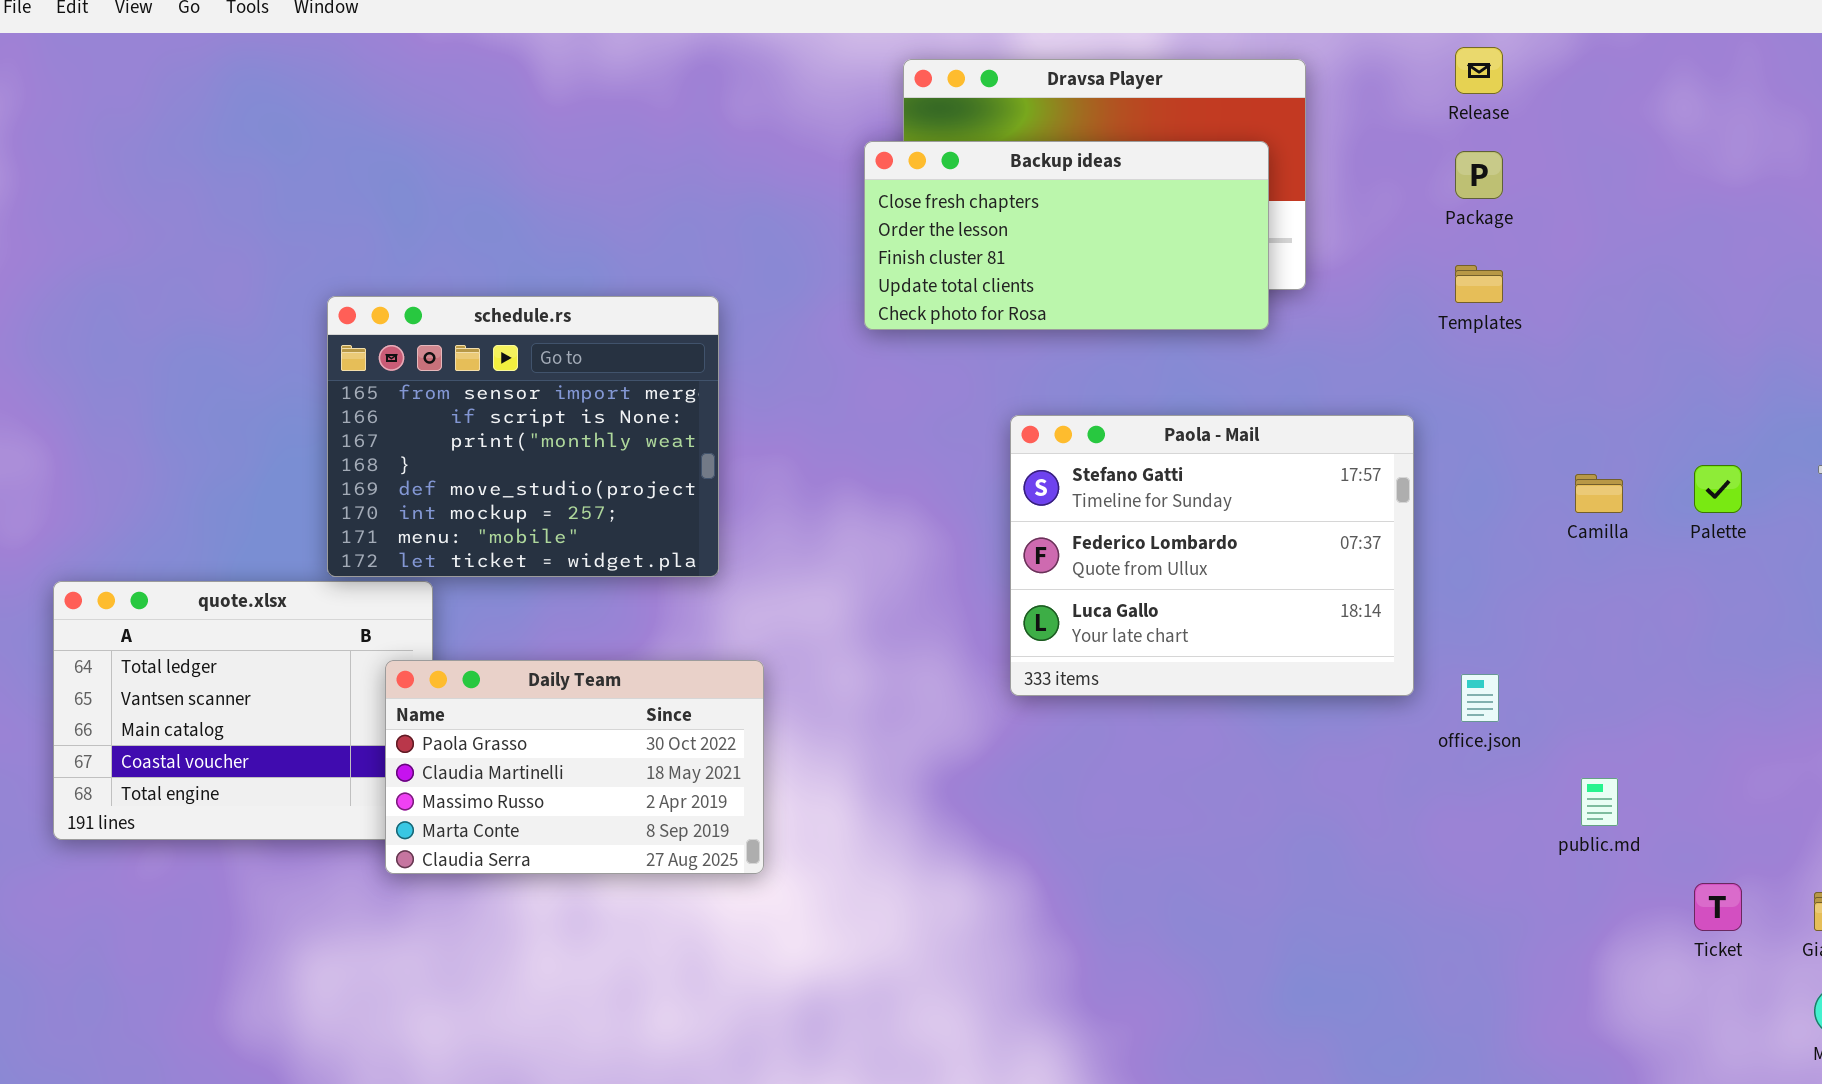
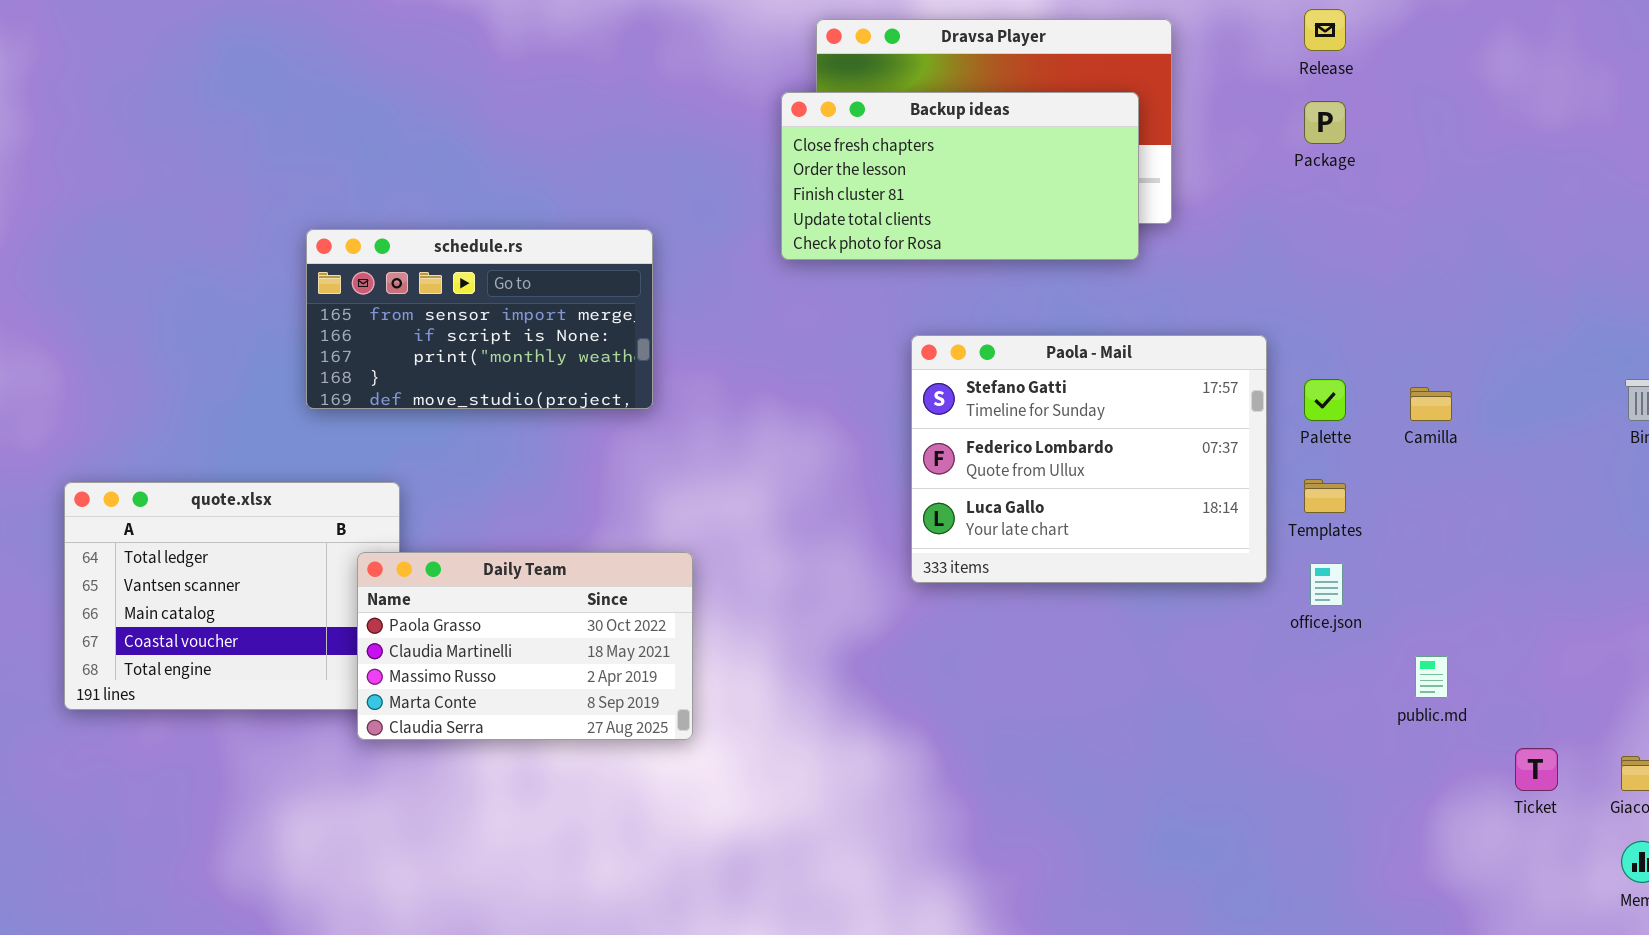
Templates: [1455,265,1503,303] -> [1304,479,1346,513], moved
schedule.rs: [327,296,719,577] -> [306,229,653,409], resized
Palette: [1694,465,1742,513] -> [1304,379,1346,421], moved

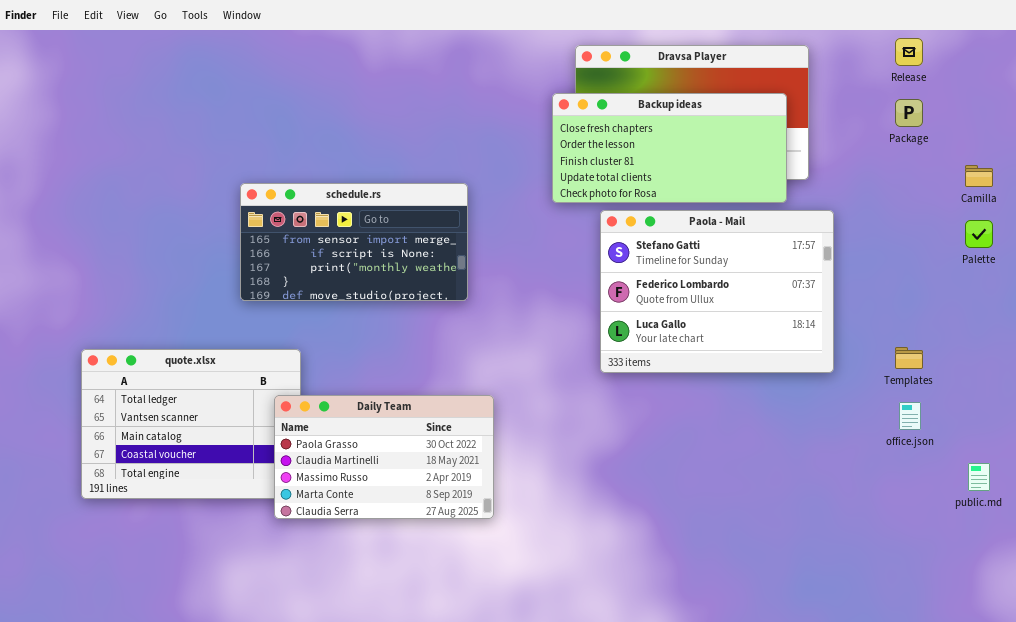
Paola - Mail: [911,335,1267,583] -> [600,210,834,373], moved
Palette: [1304,379,1346,421] -> [965,220,993,248], moved
Camilla: [1410,387,1452,421] -> [965,165,993,187], moved

